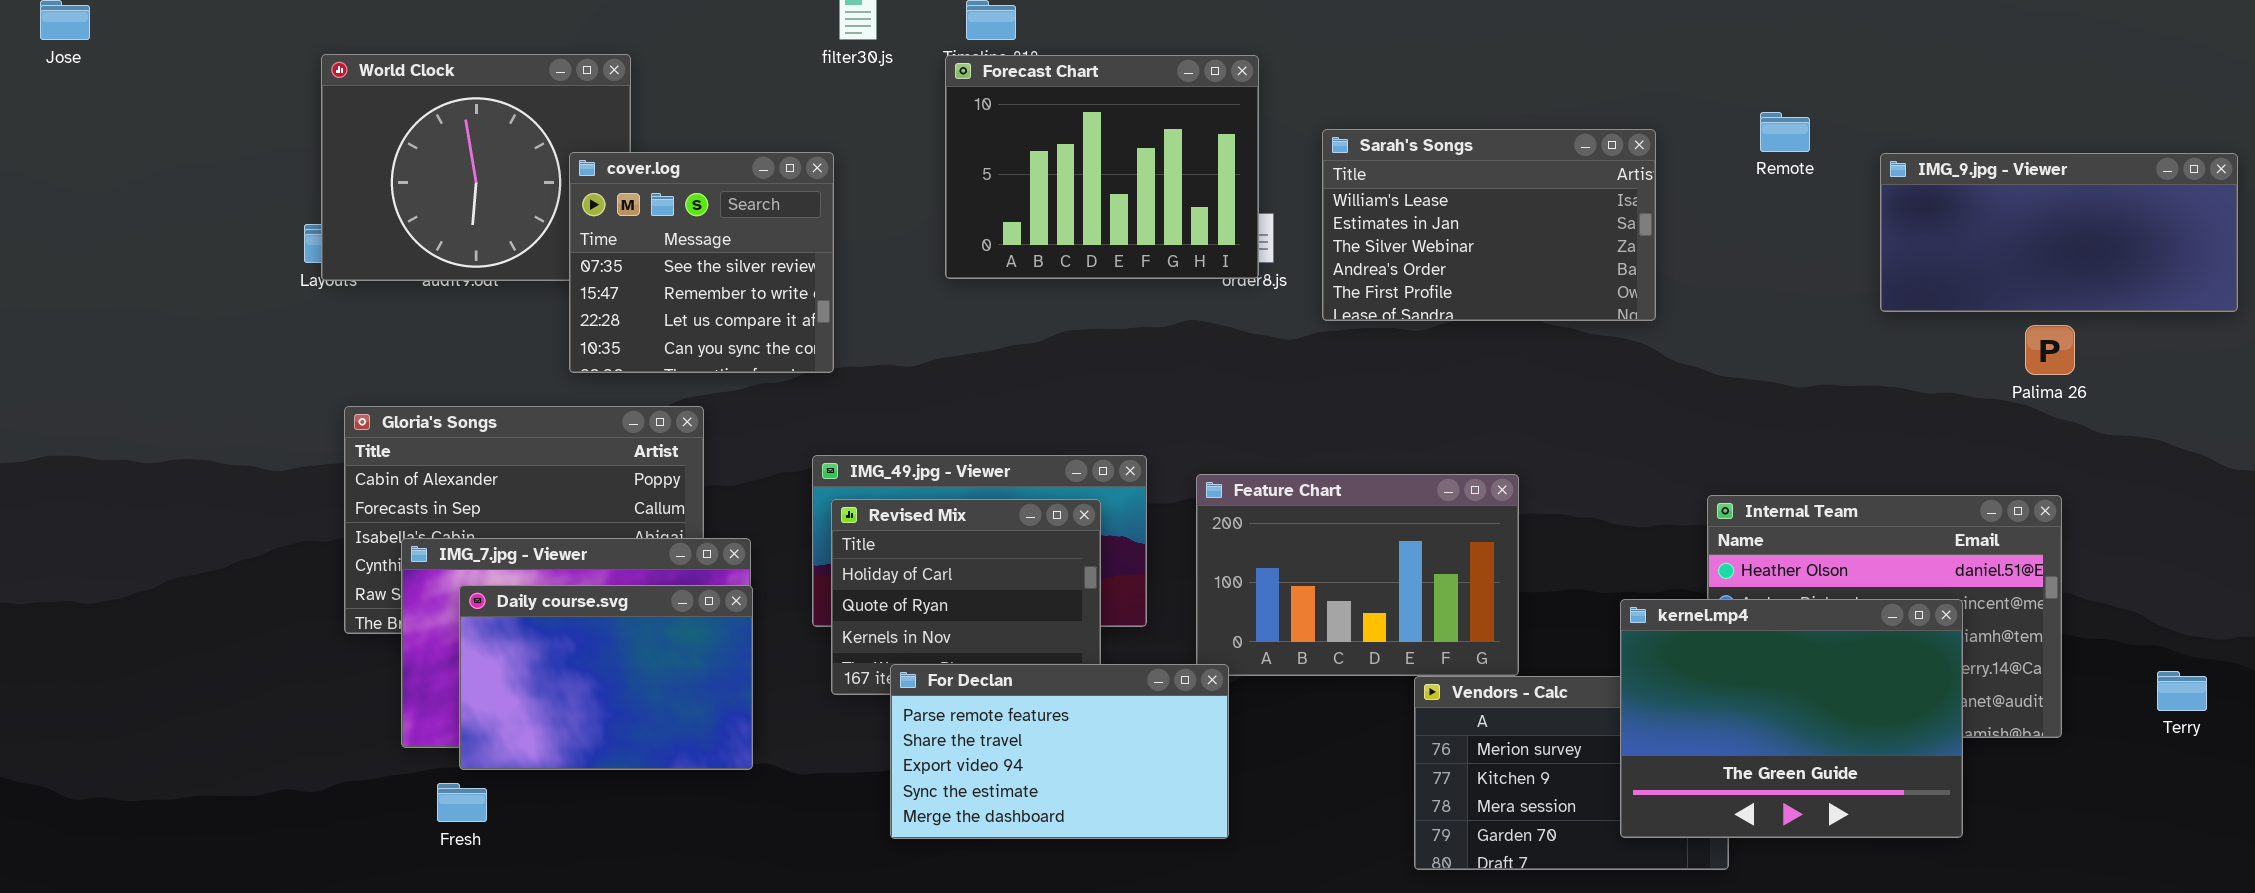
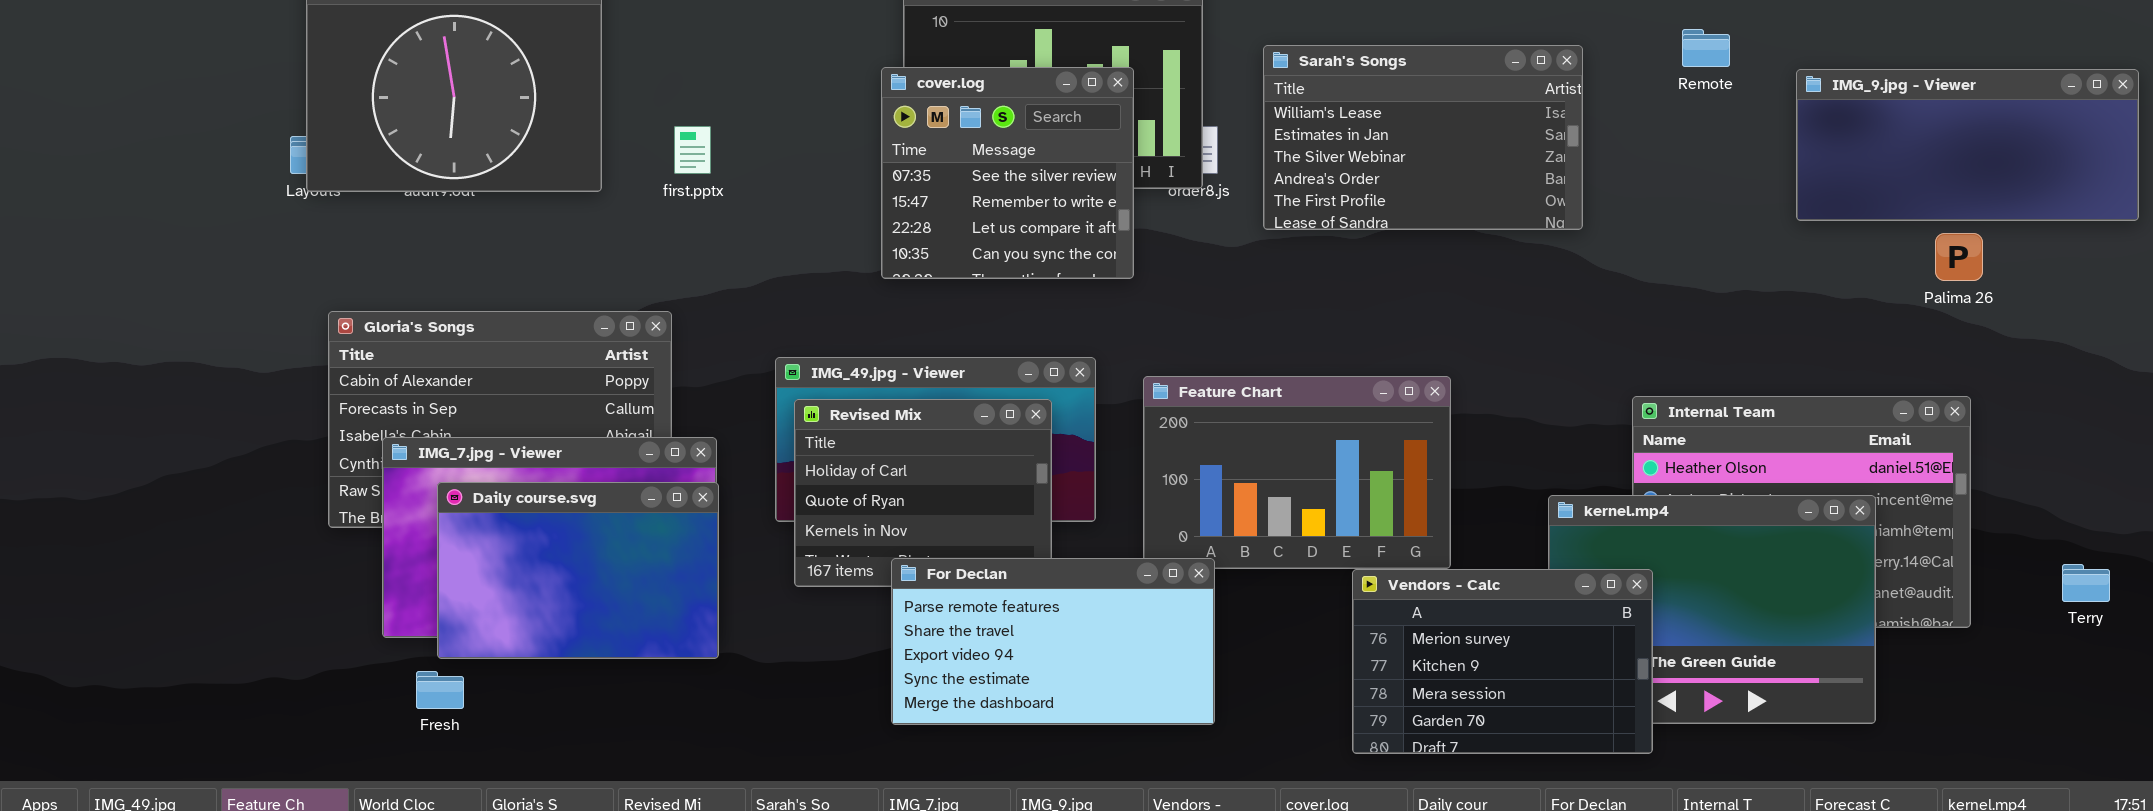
cover.log: [569,152,834,373] -> [881,67,1134,279], moved
For Declan: [890,664,1229,839] -> [891,558,1215,725], moved
Vendors - Calc: [1414,676,1729,870] -> [1352,569,1653,754], raised

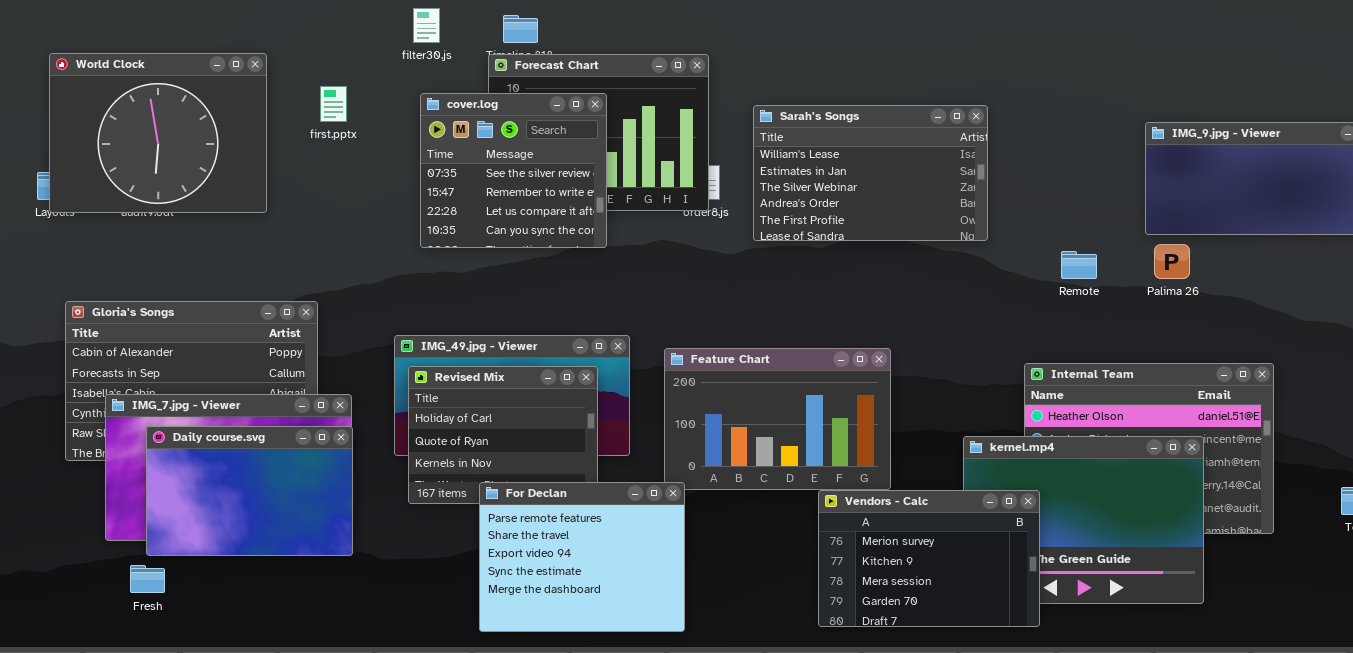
Remote: [1682,29,1730,67] -> [1061,251,1097,279], moved
cover.log: [881,67,1134,279] -> [420,93,607,248], moved
first.pptx: [674,126,711,174] -> [320,86,347,122], moved
Palima 26: [1935,233,1983,281] -> [1154,244,1190,279], moved
For Declan: [891,558,1215,725] -> [479,482,685,632], resized

